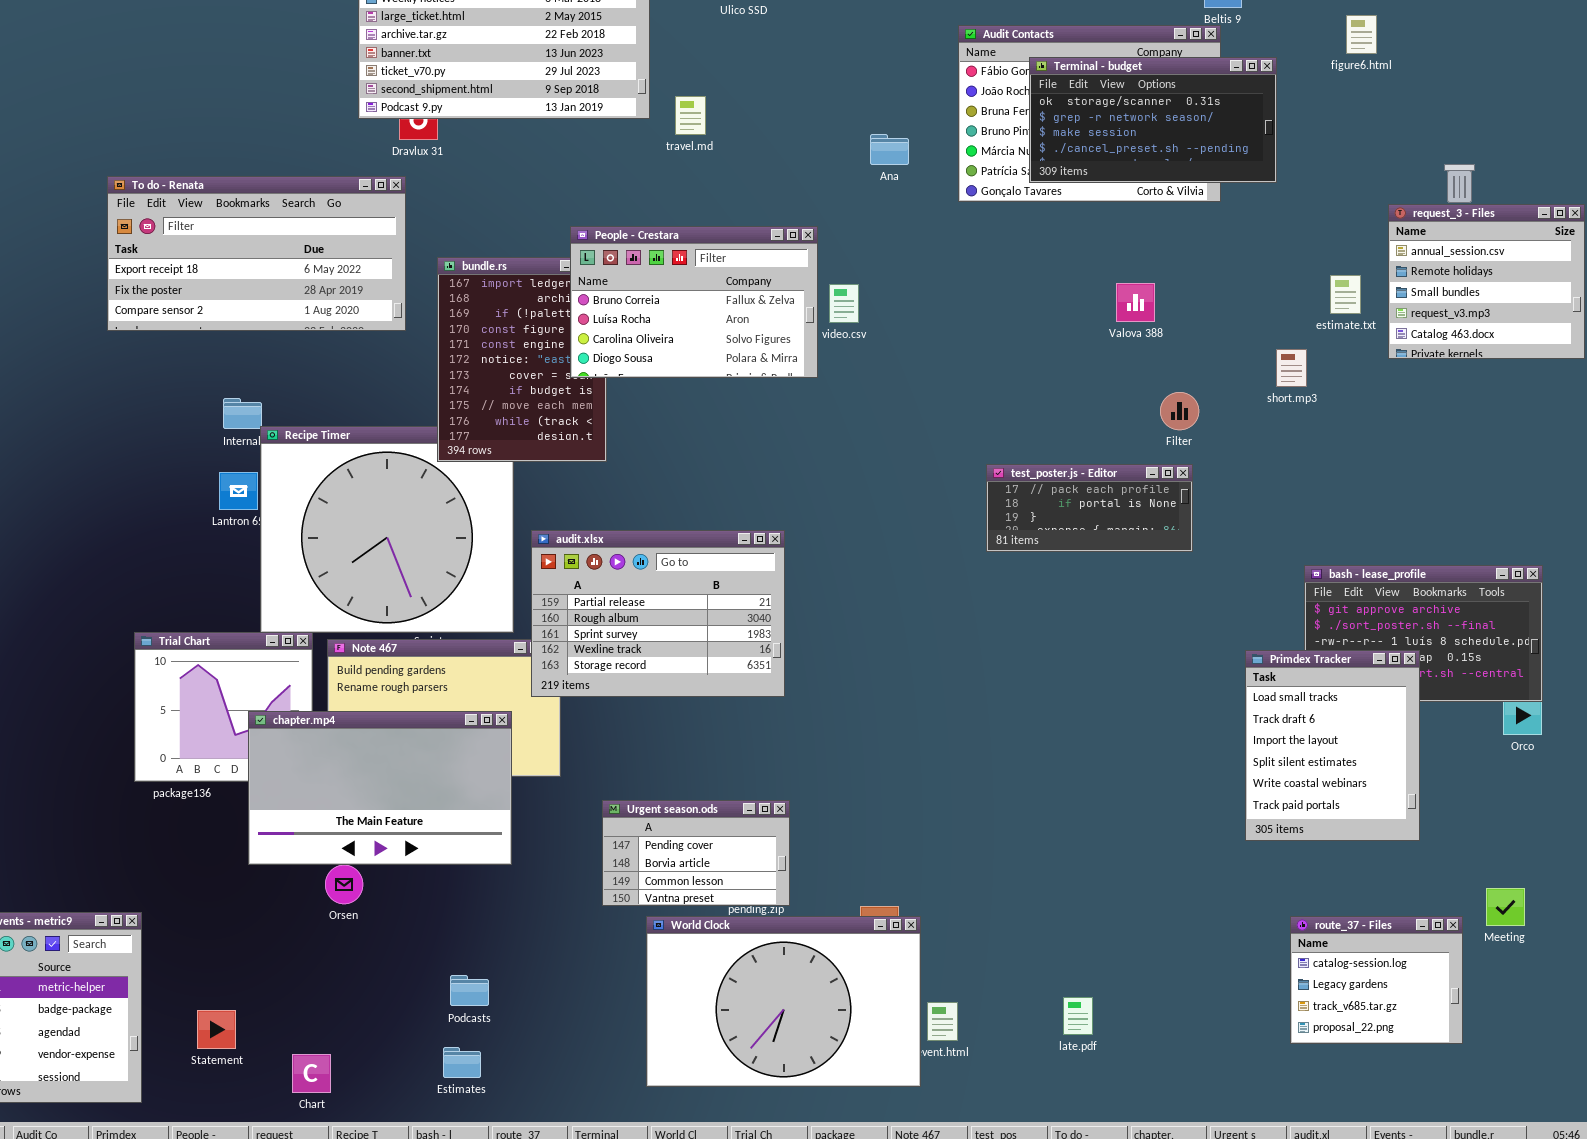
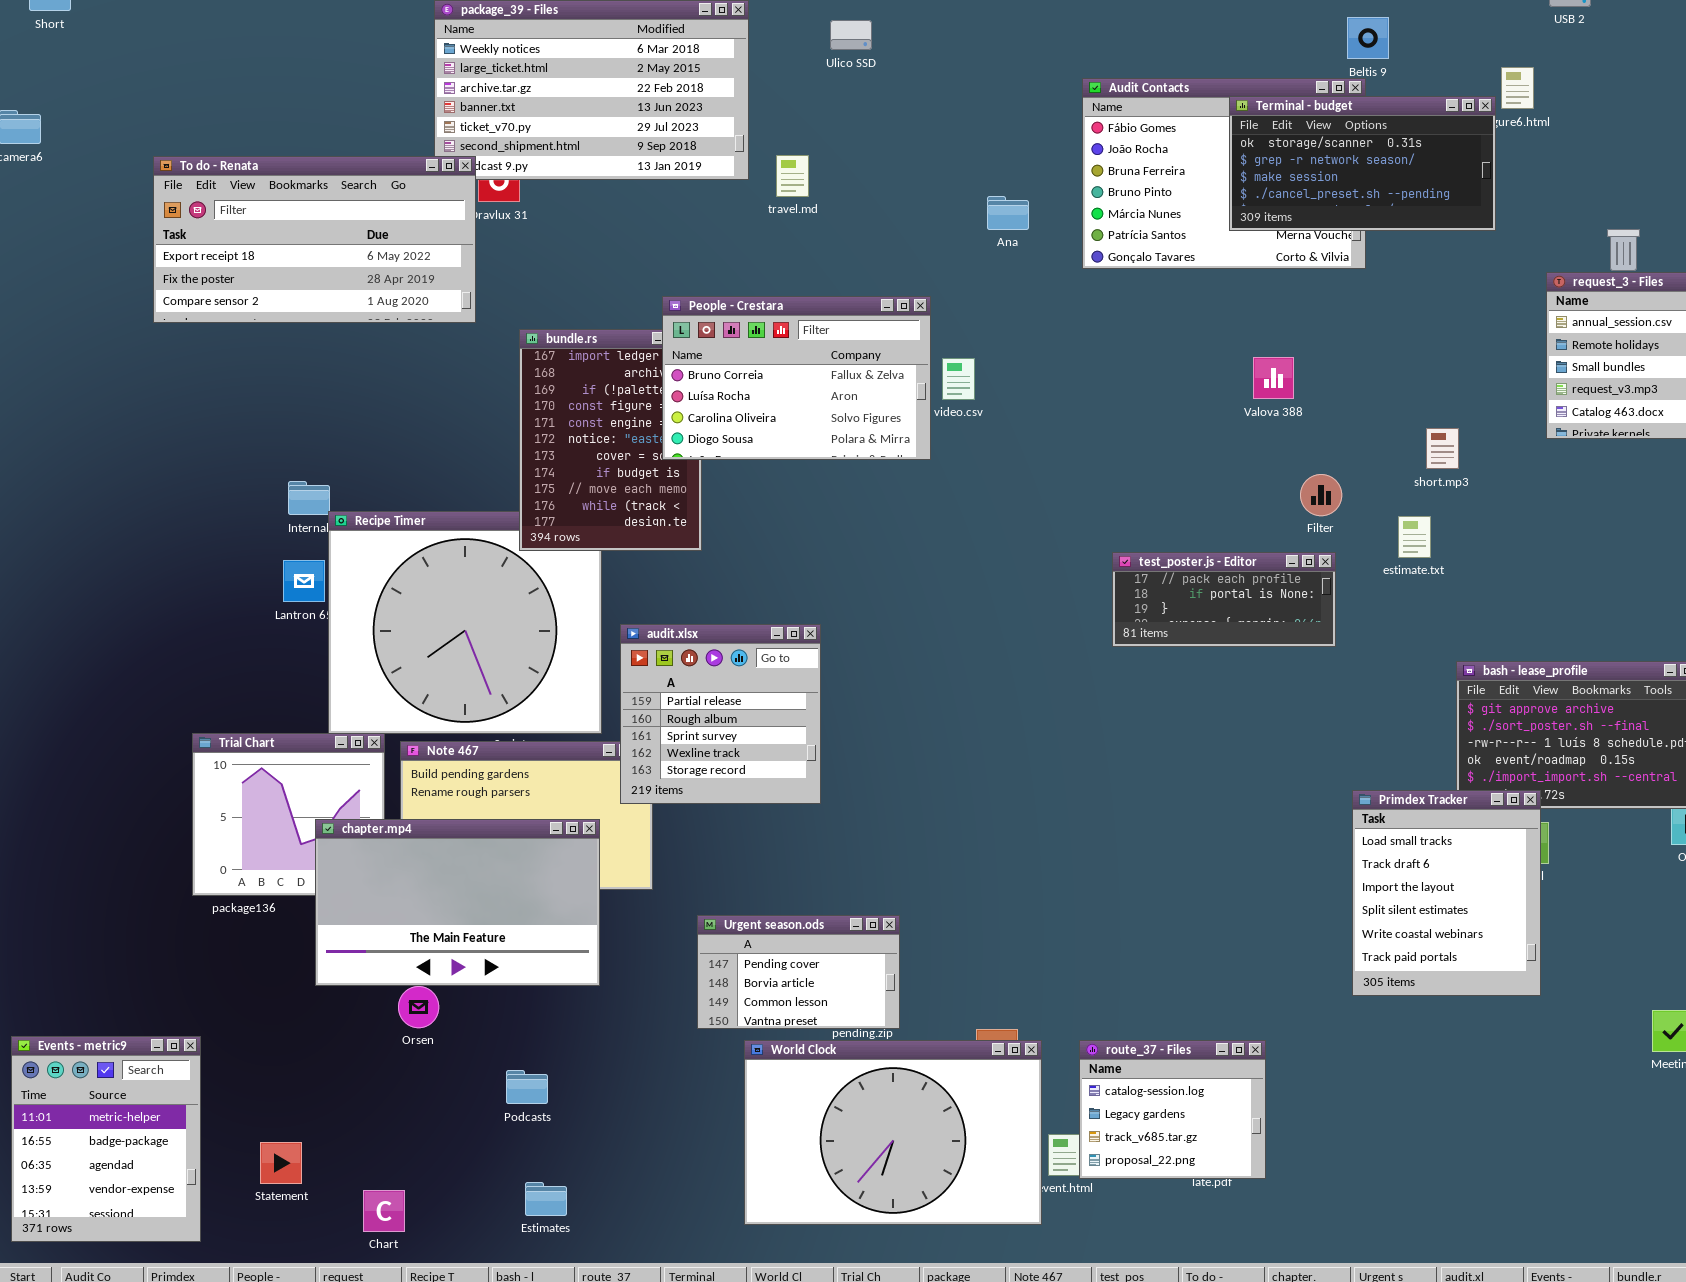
Terminal - budget: [1029,57,1277,183] -> [1229,96,1496,231], moved
To do - Renata: [107,176,406,331] -> [153,156,476,323], moved
estimate.txt: [1330,275,1361,314] -> [1398,516,1431,558], moved
audit.xlsx: [531,530,785,697] -> [620,624,821,804], resized
Primdex Tracker: [1245,650,1420,841] -> [1352,790,1541,996], moved
route_37 - Files: [1290,916,1463,1044] -> [1079,1040,1266,1179], moved
Podcasts: [450,975,489,1006] -> [506,1070,548,1104], moved

